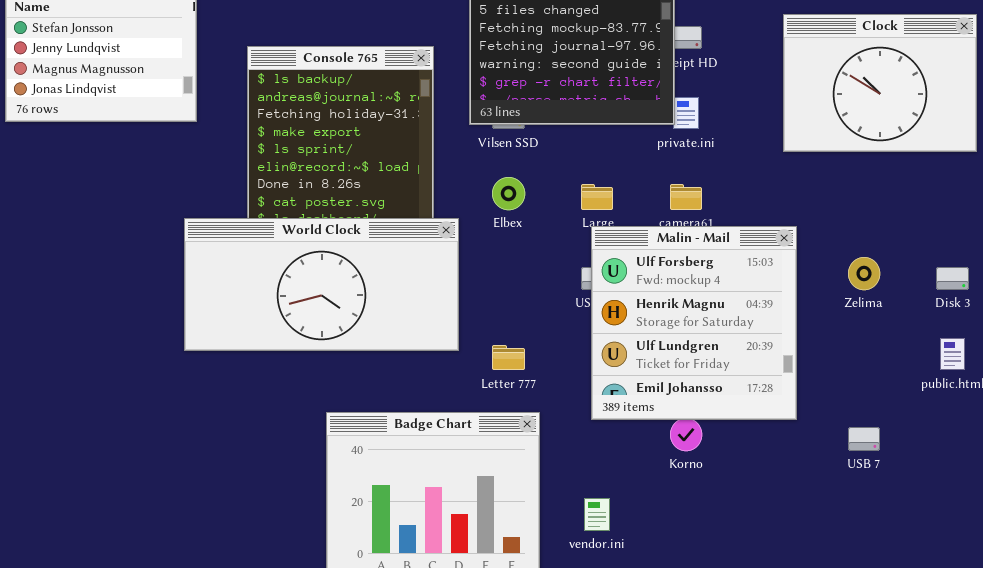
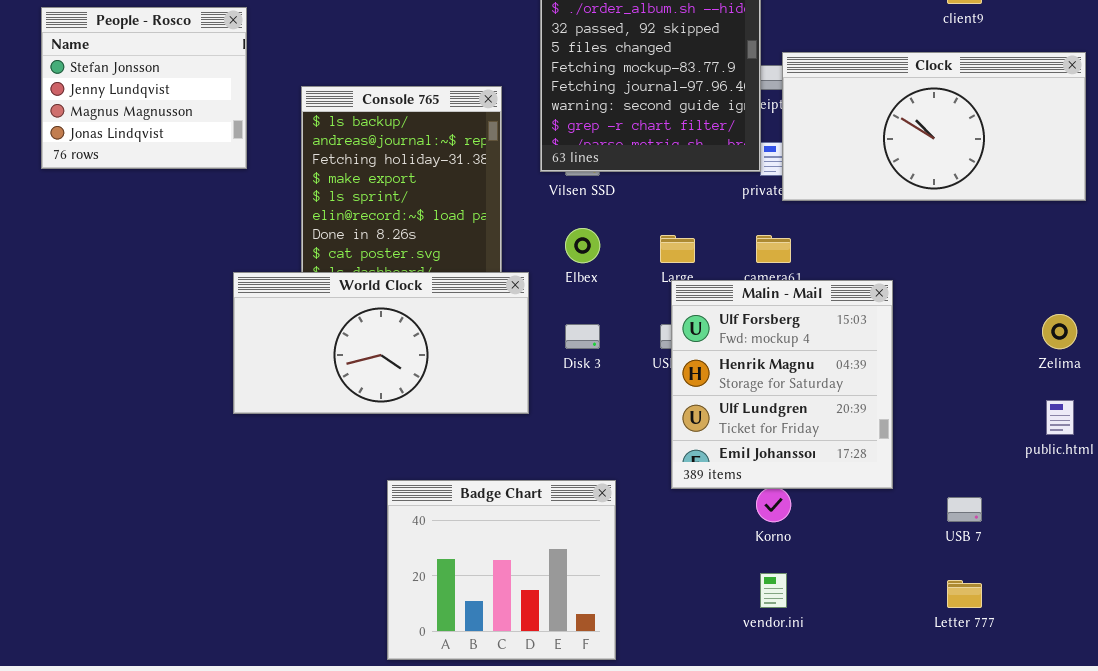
Clock: [783,14,977,152] -> [782,52,1086,201], resized
Zelima: [848,257,880,290] -> [1042,314,1077,349], moved
Disk 3: [936,267,969,290] -> [565,324,600,349], moved
Letter 777: [492,345,525,370] -> [947,580,982,608], moved
vendor.ini: [584,498,610,531] -> [760,573,787,608], moved

